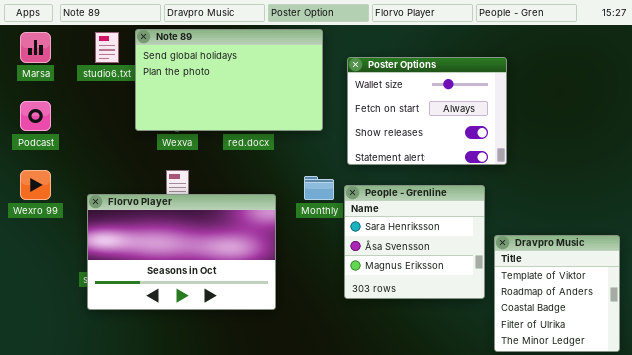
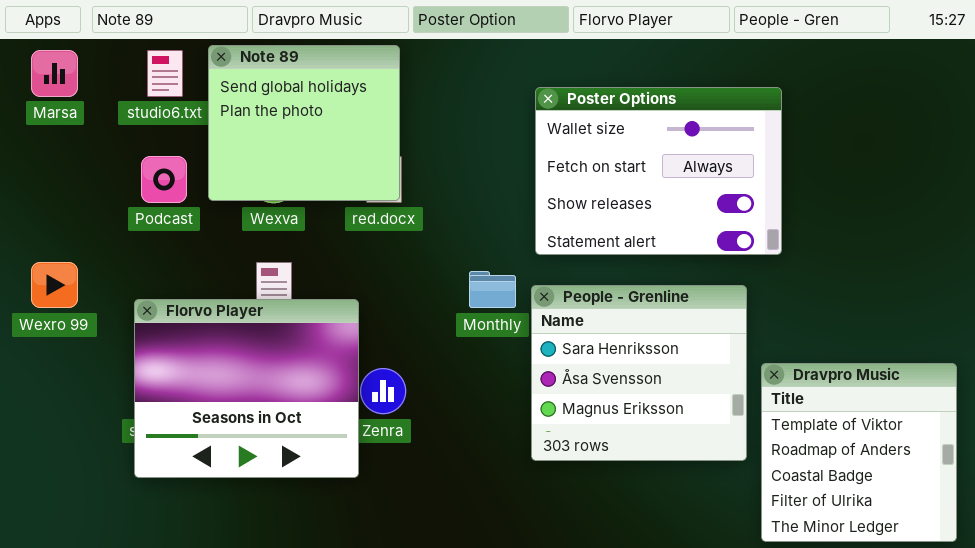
Note 89: [135,29,323,131] -> [208,45,400,201], resized
Podcast: [20,101,51,131] -> [141,156,187,203], moved
Florvo Player: [87,194,276,310] -> [134,299,359,478], resized

